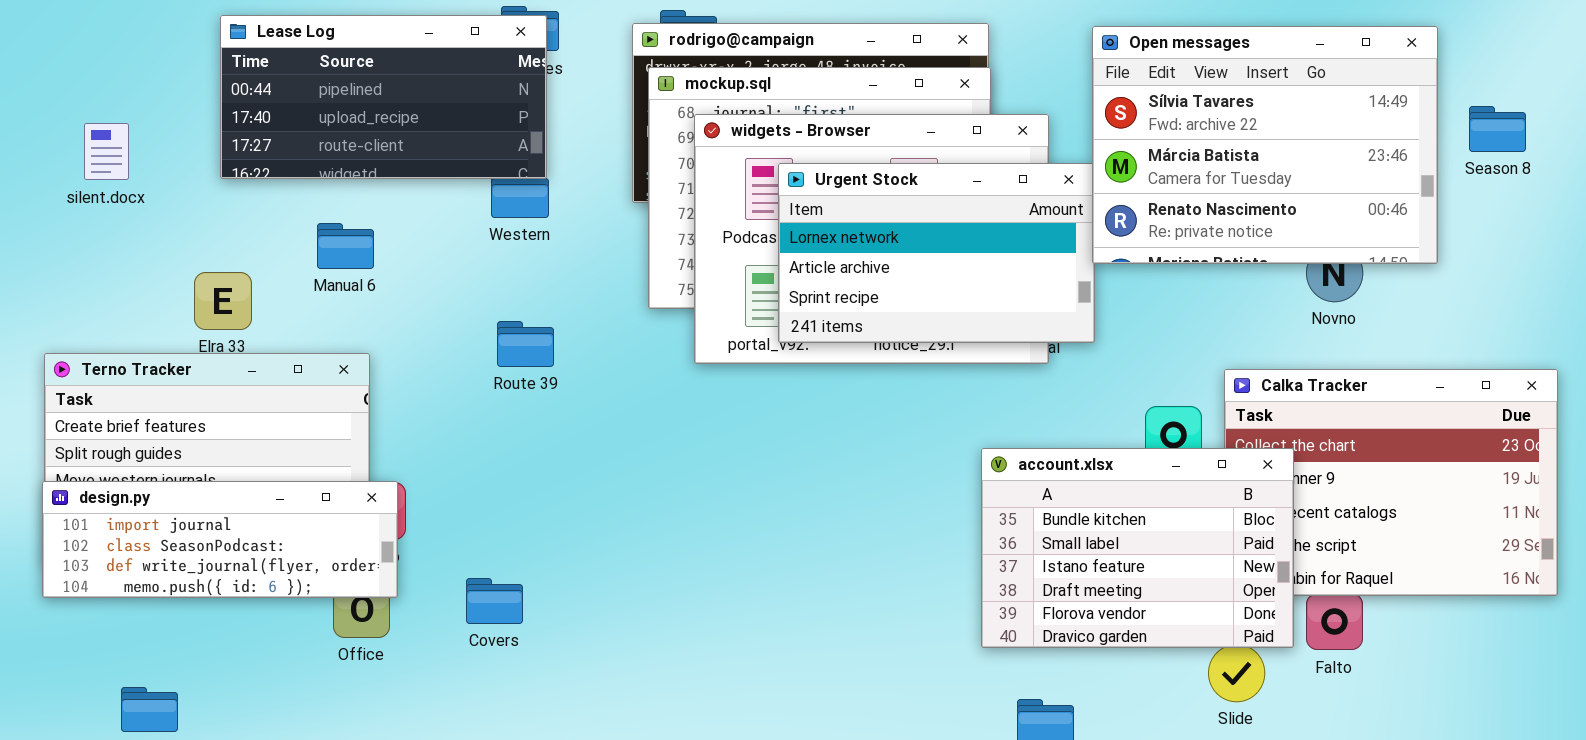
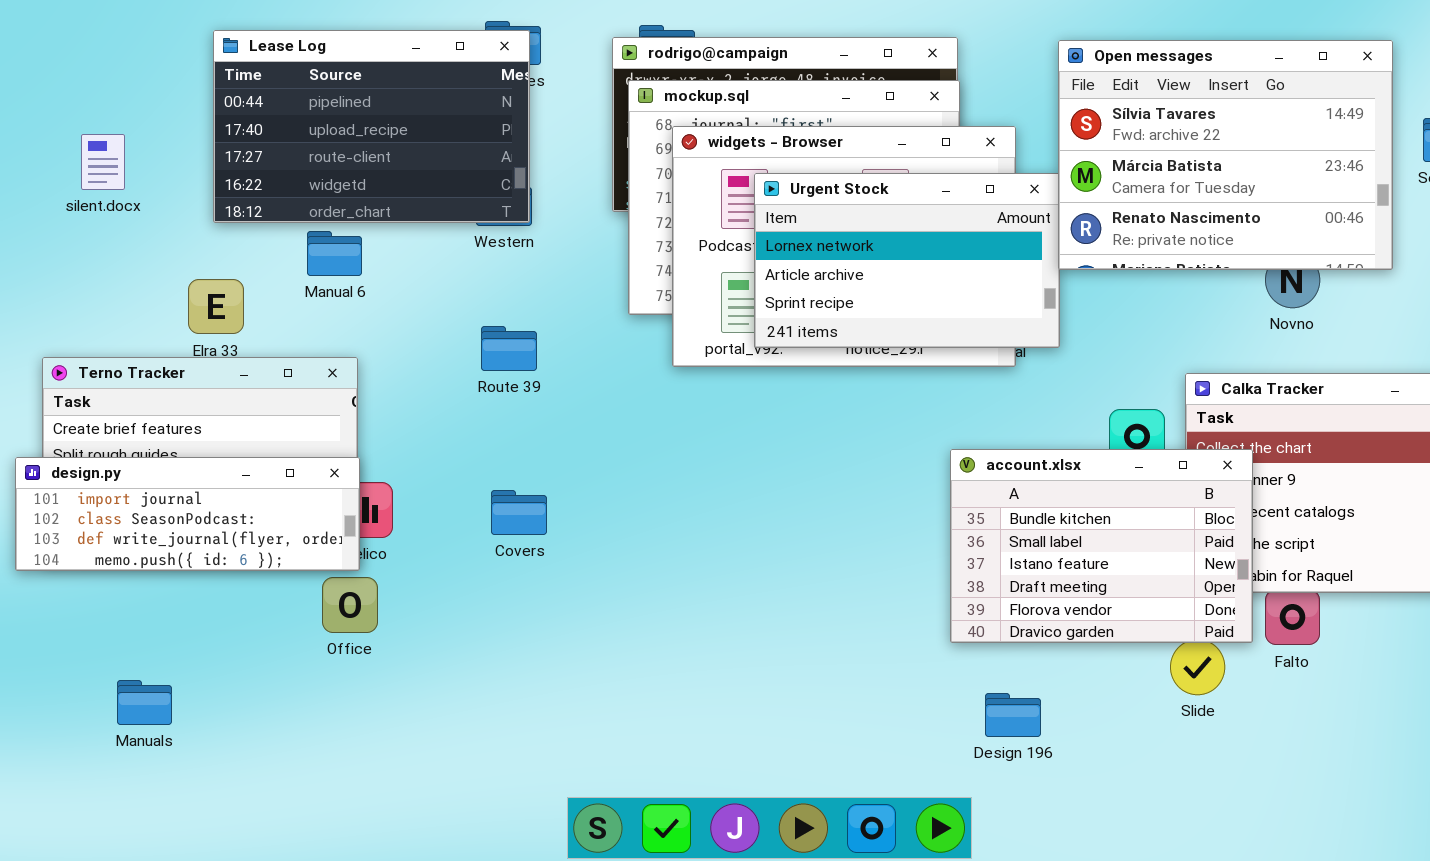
Lease Log: [220,15,547,179] -> [213,30,530,223], resized
design.py: [42,481,398,598] -> [15,457,360,571], moved
Covers: [466,578,523,624] -> [491,490,547,535], moved

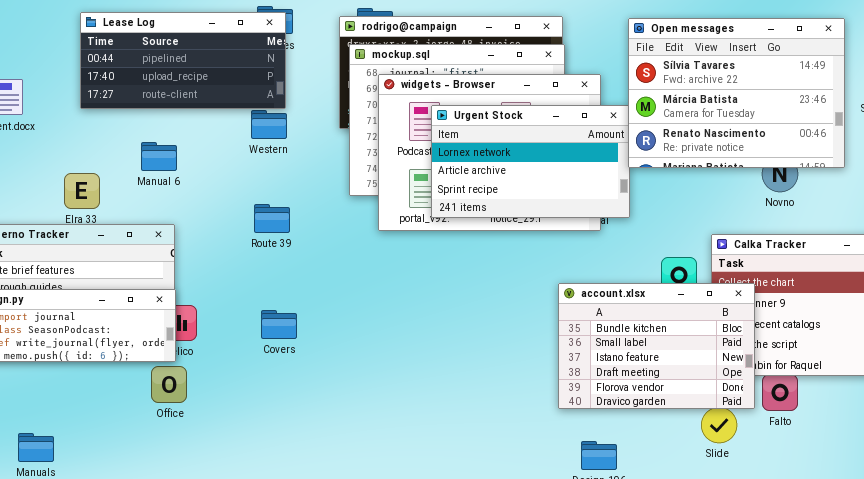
Lease Log: [213,30,530,223] -> [80,12,286,109], resized

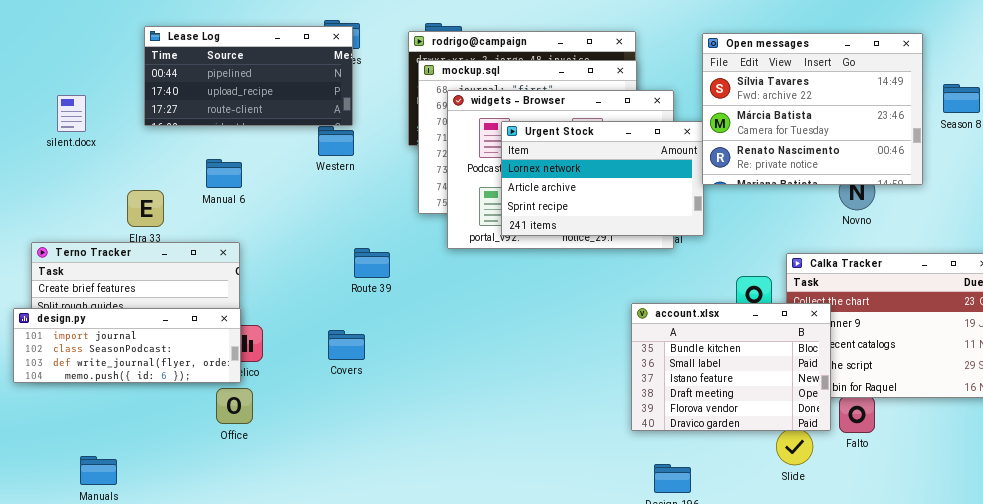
Route 39: [254,204,290,233] -> [354,248,390,278], moved

